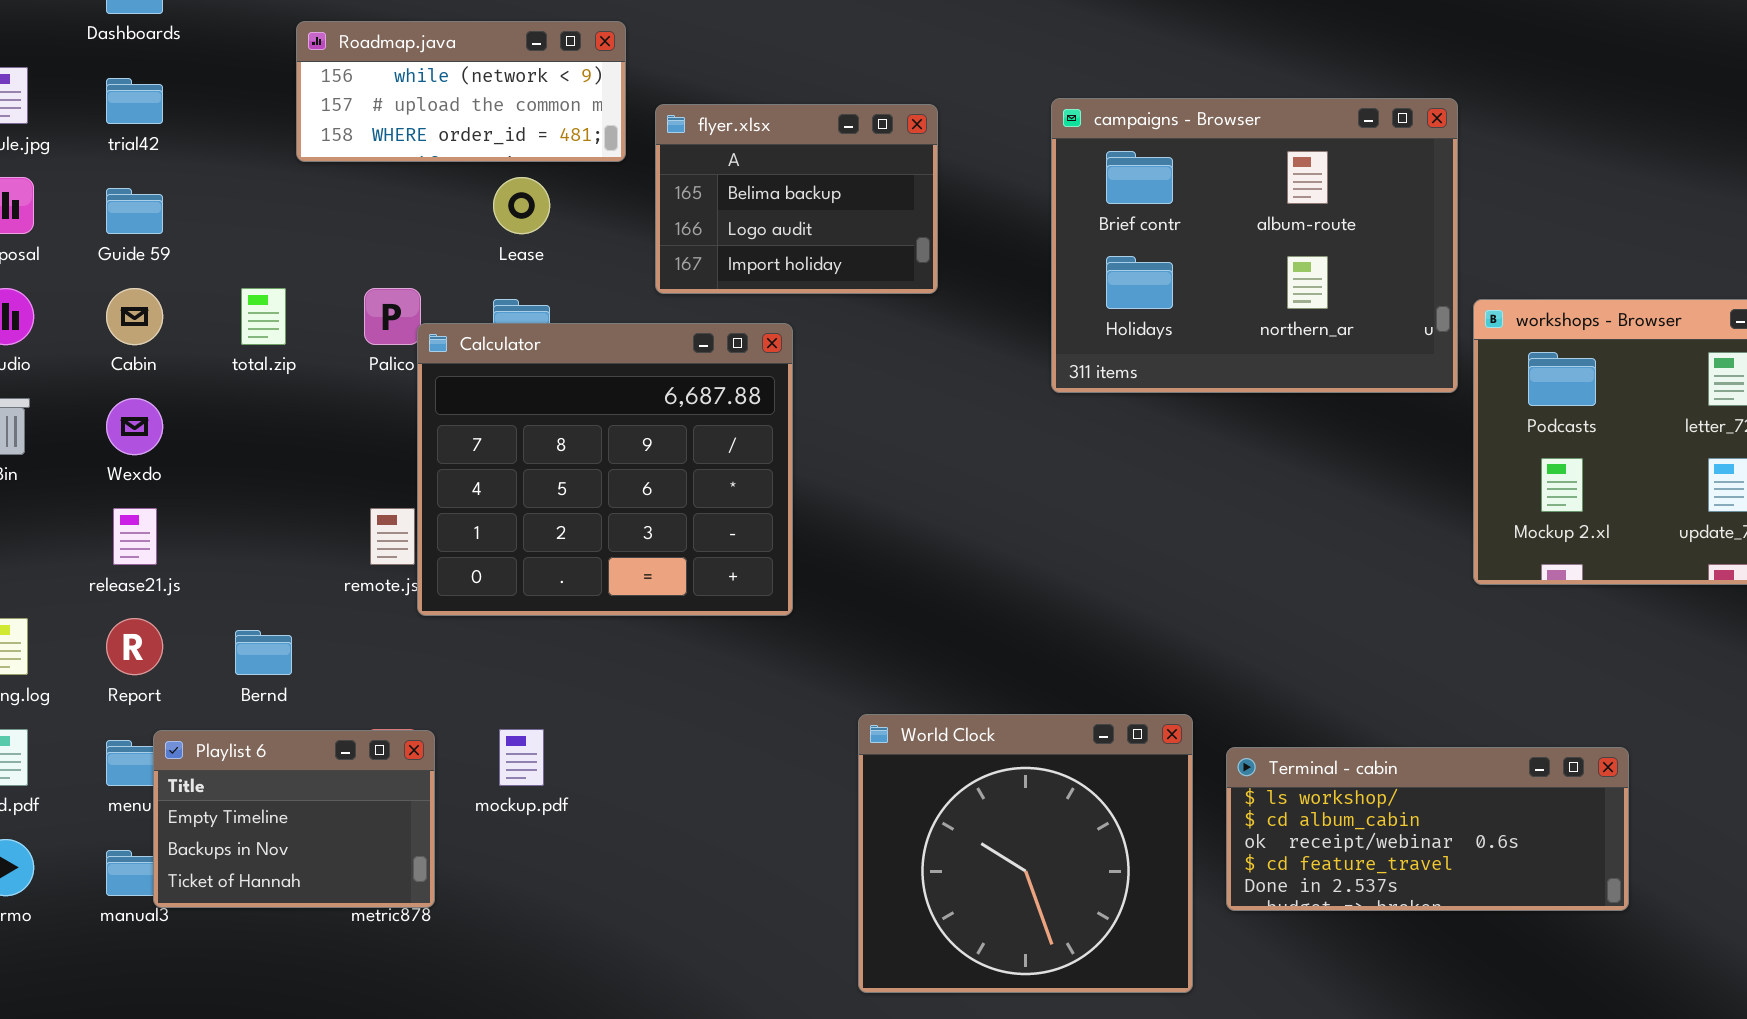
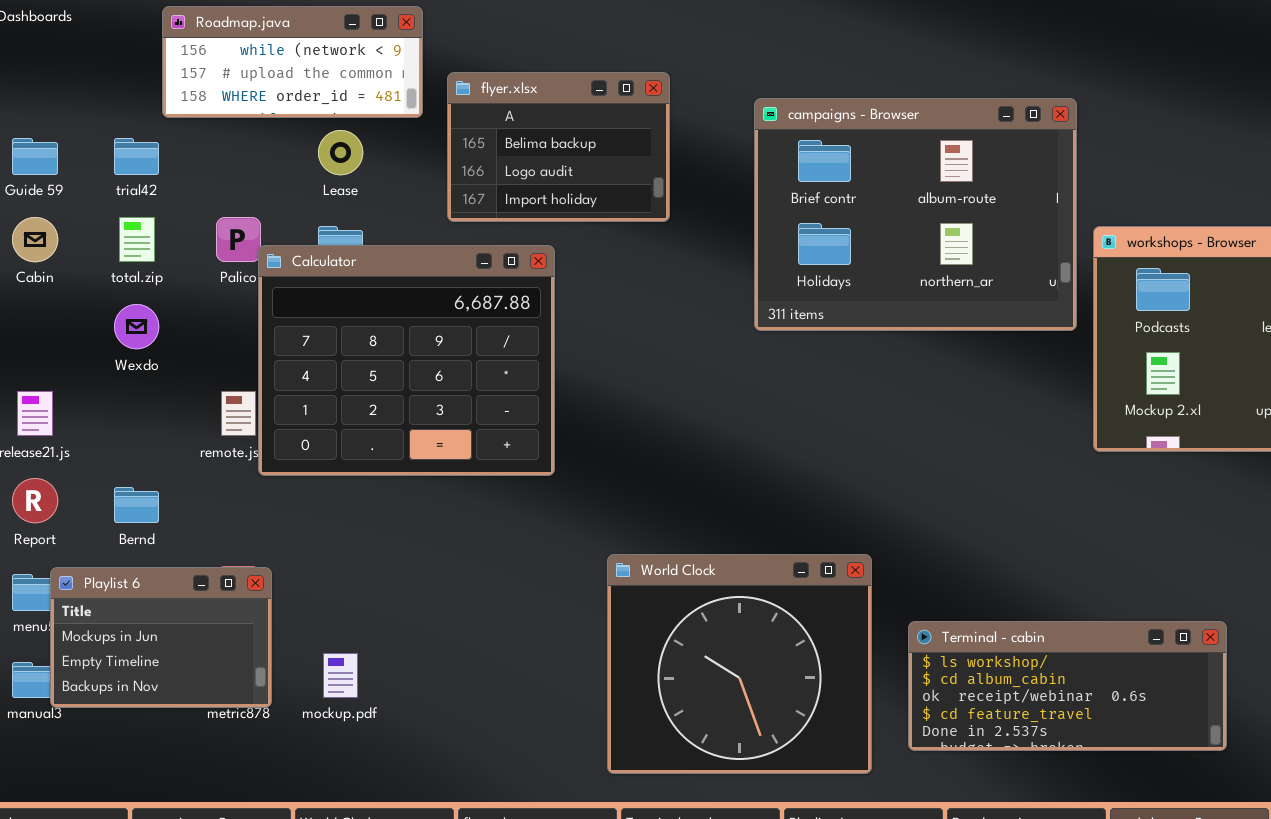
trial42: [106,78,163,124] -> [114,138,159,175], moved
campaigns - Browser: [1051,98,1458,393] -> [754,98,1077,331], moved
Wexdo: [106,398,163,455] -> [114,304,159,349], moved
mockup.pdf: [499,729,544,786] -> [323,653,358,698], moved
Playlist 6: [153,730,435,908] -> [50,567,272,708], scrolled up 1 row
Terminal - cabin: [1226,747,1629,911] -> [908,621,1227,751], moved

